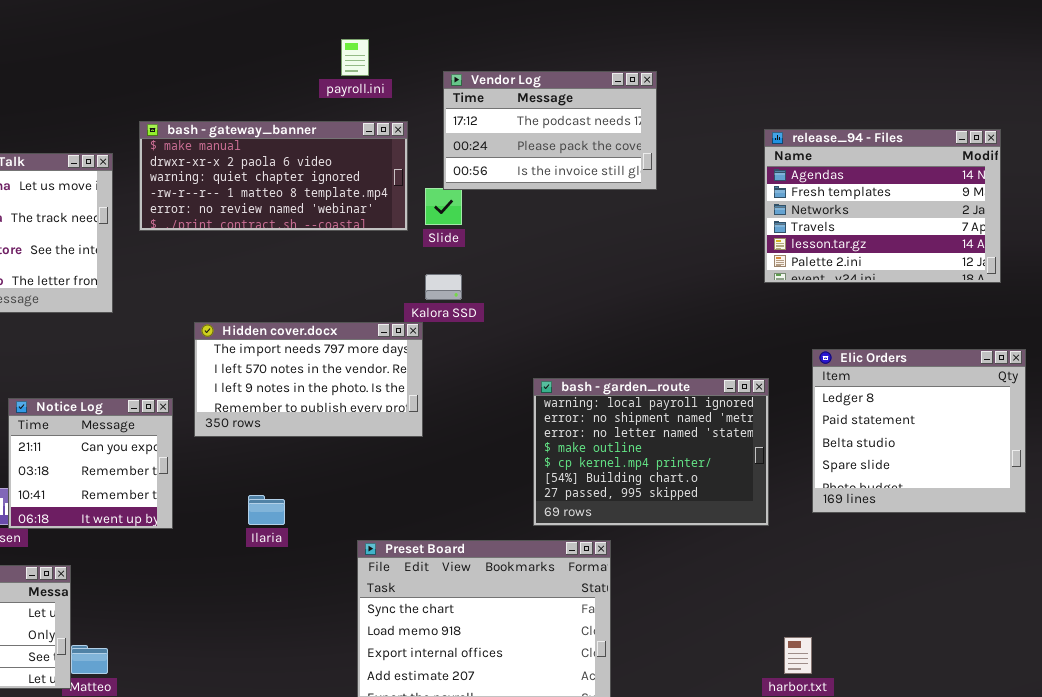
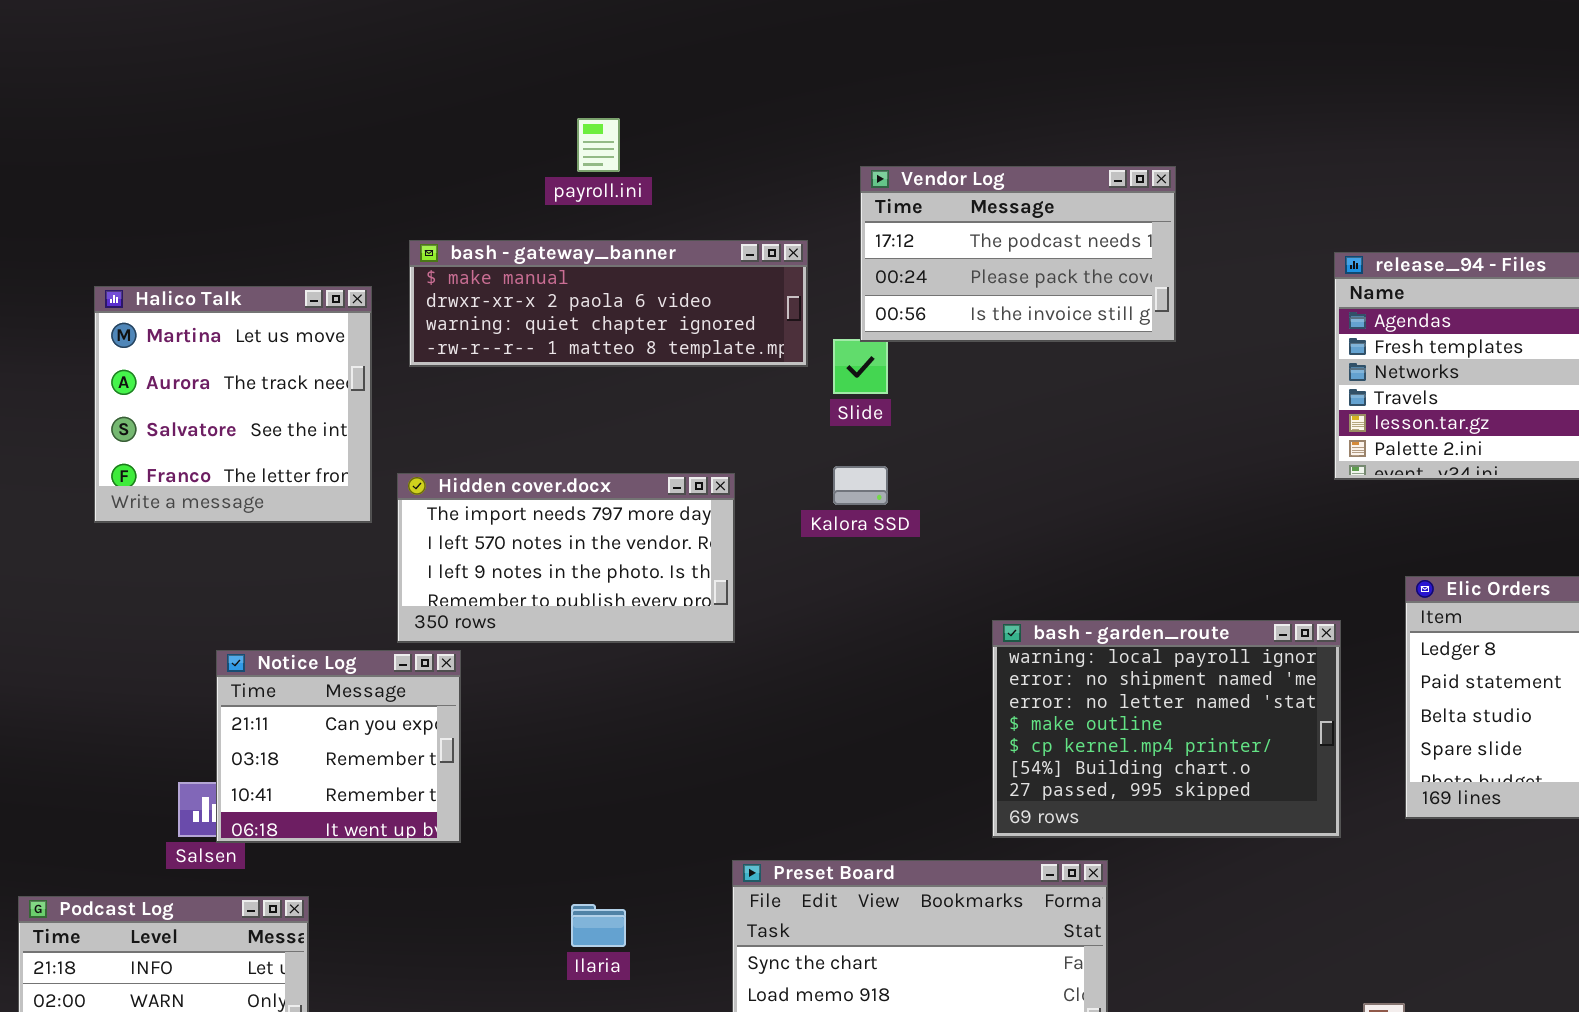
payroll.ini: [341,39,369,76] -> [577,118,620,172], moved
bash - gateway_banner: [139,121,408,231] -> [409,240,808,367], resized
Hidden cover.docx: [194,322,423,437] -> [397,473,735,643], moved
Ilaria: [248,495,285,525] -> [571,904,626,947], moved

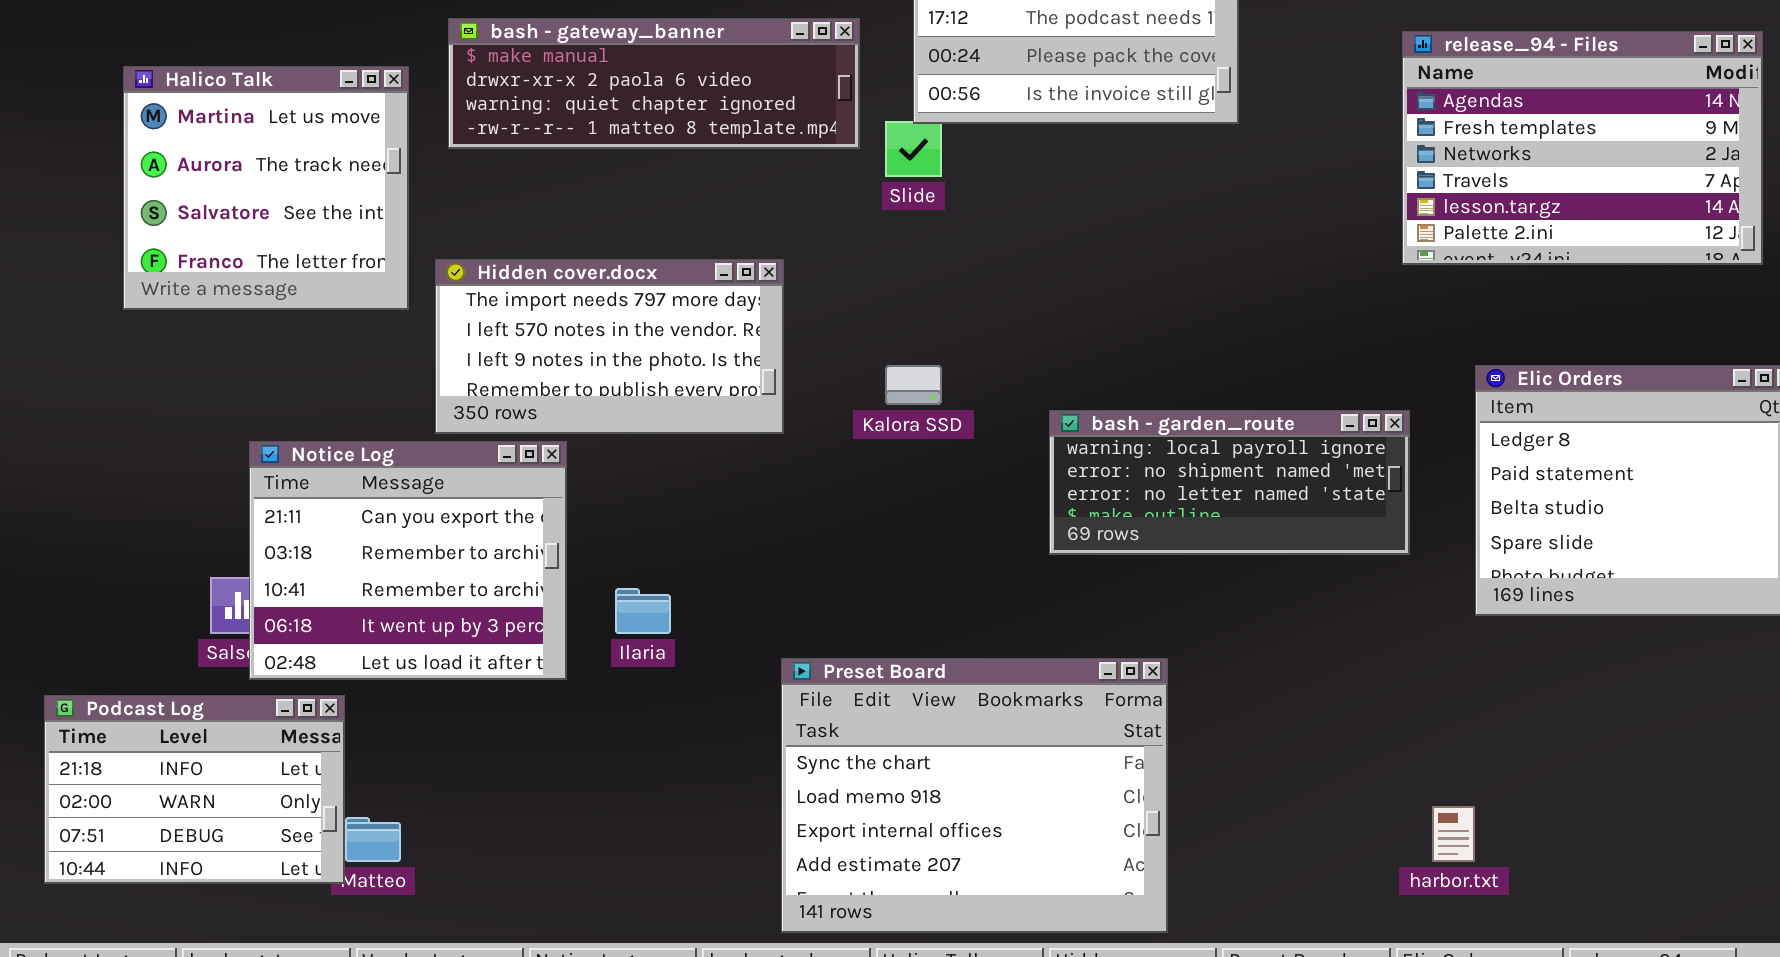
Kalora SSD: [833,466,888,505] -> [885,365,942,405], moved
bash - garden_route: [992,620,1341,838] -> [1049,410,1410,555], resized
Notice Log: [216,650,461,843] -> [249,441,567,680], resized
Ilaria: [571,904,626,947] -> [615,588,671,634], moved

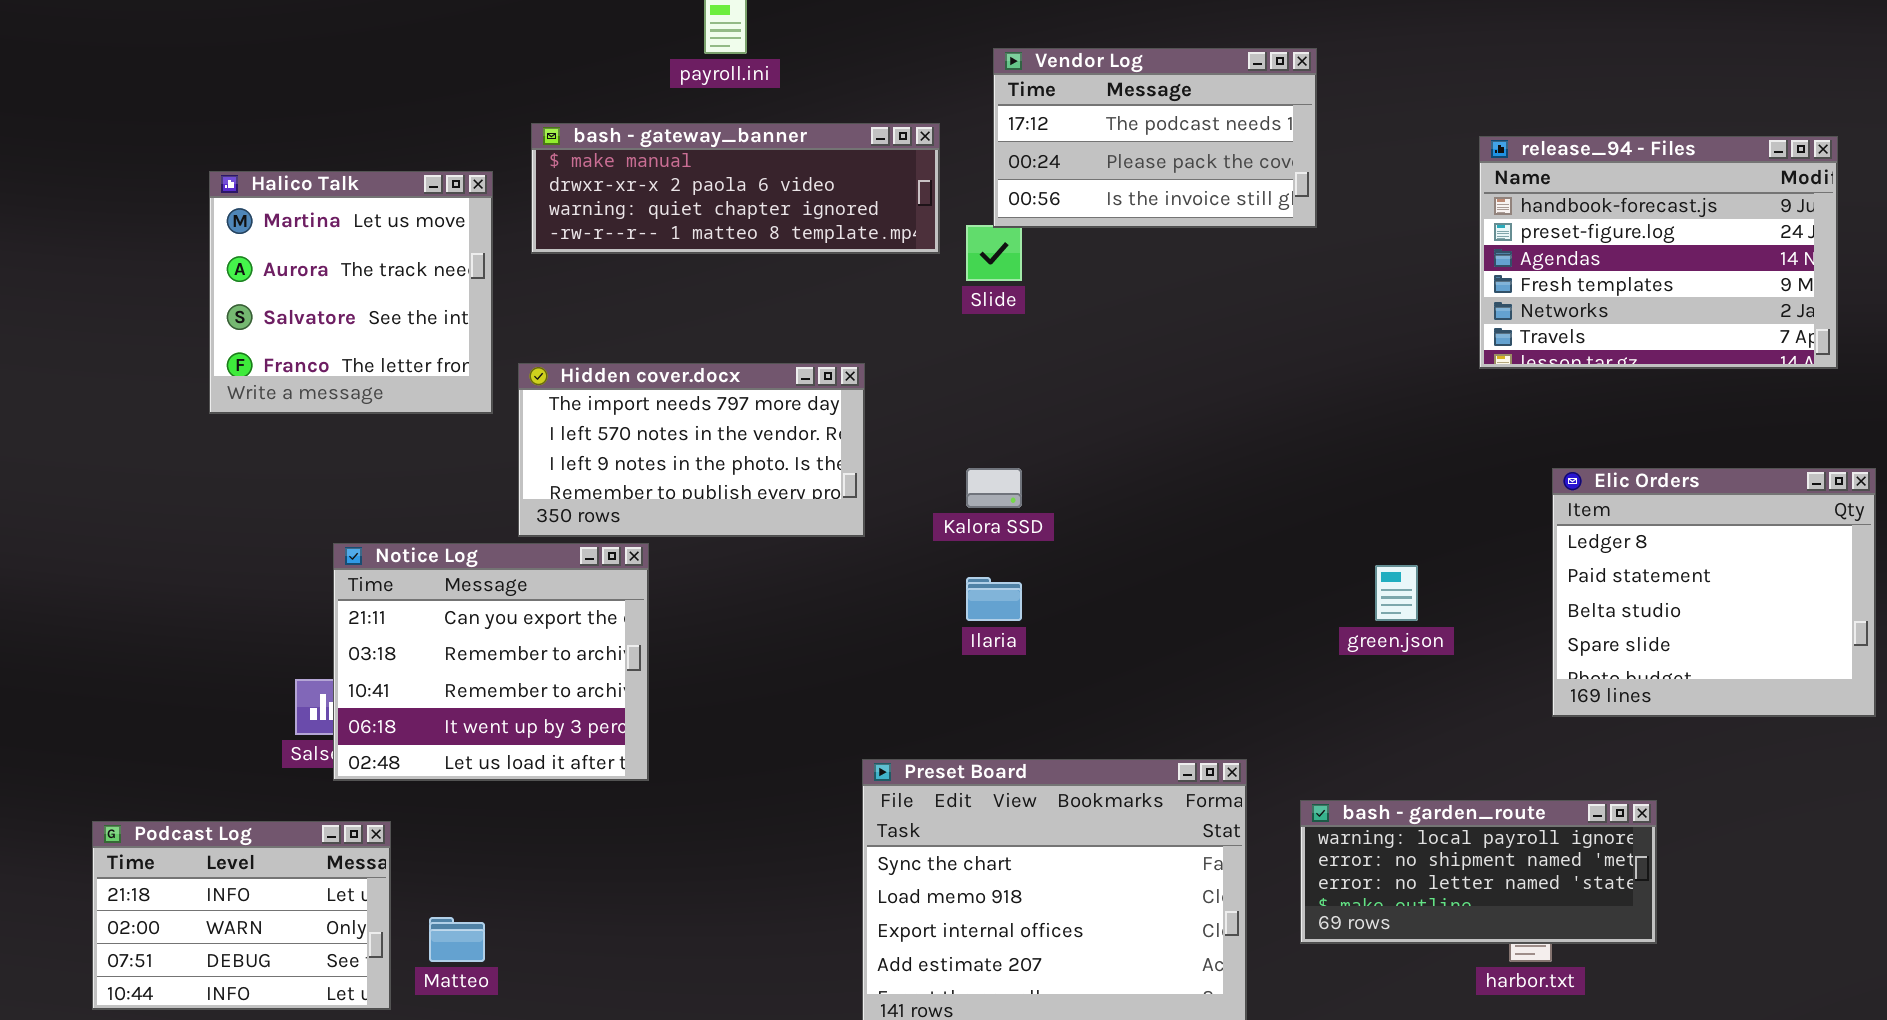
release_94 - Files: [1402,31,1763,265] -> [1479,136,1838,369], scrolled up 2 rows
bash - garden_route: [1049,410,1410,555] -> [1300,800,1657,944], moved
Ilaria: [615,588,671,634] -> [966,577,1022,621], moved
Podcast Log: [44,695,345,884] -> [92,821,391,1010], moved

